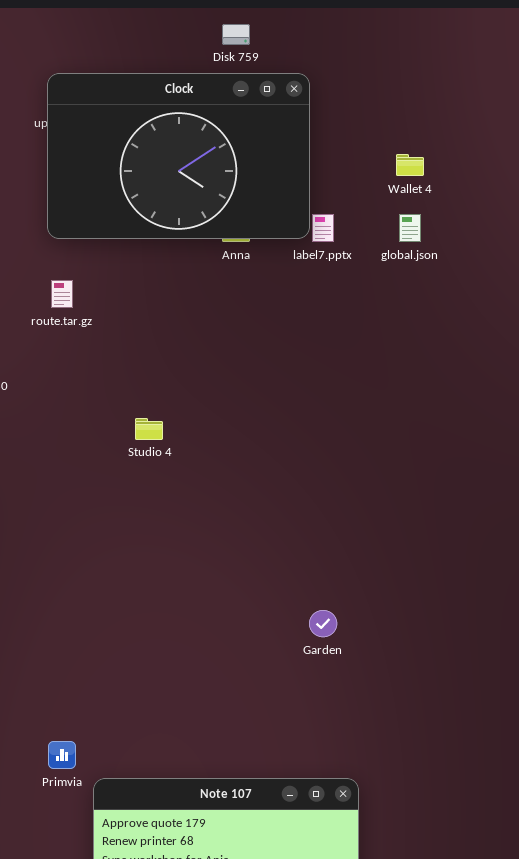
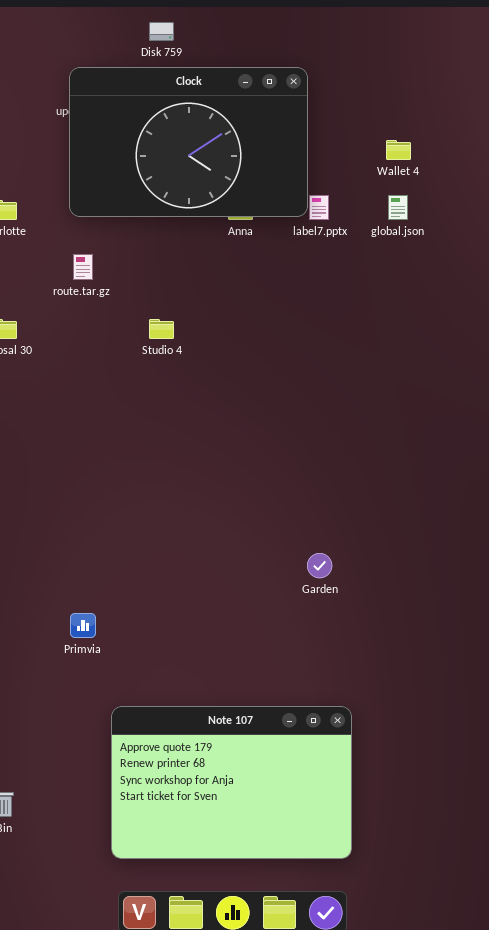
Disk 759: [222,24,250,45] -> [149,22,174,41], moved
Studio 4: [135,418,163,440] -> [149,319,174,339], moved
Primvia: [48,741,76,769] -> [70,613,96,638], moved

